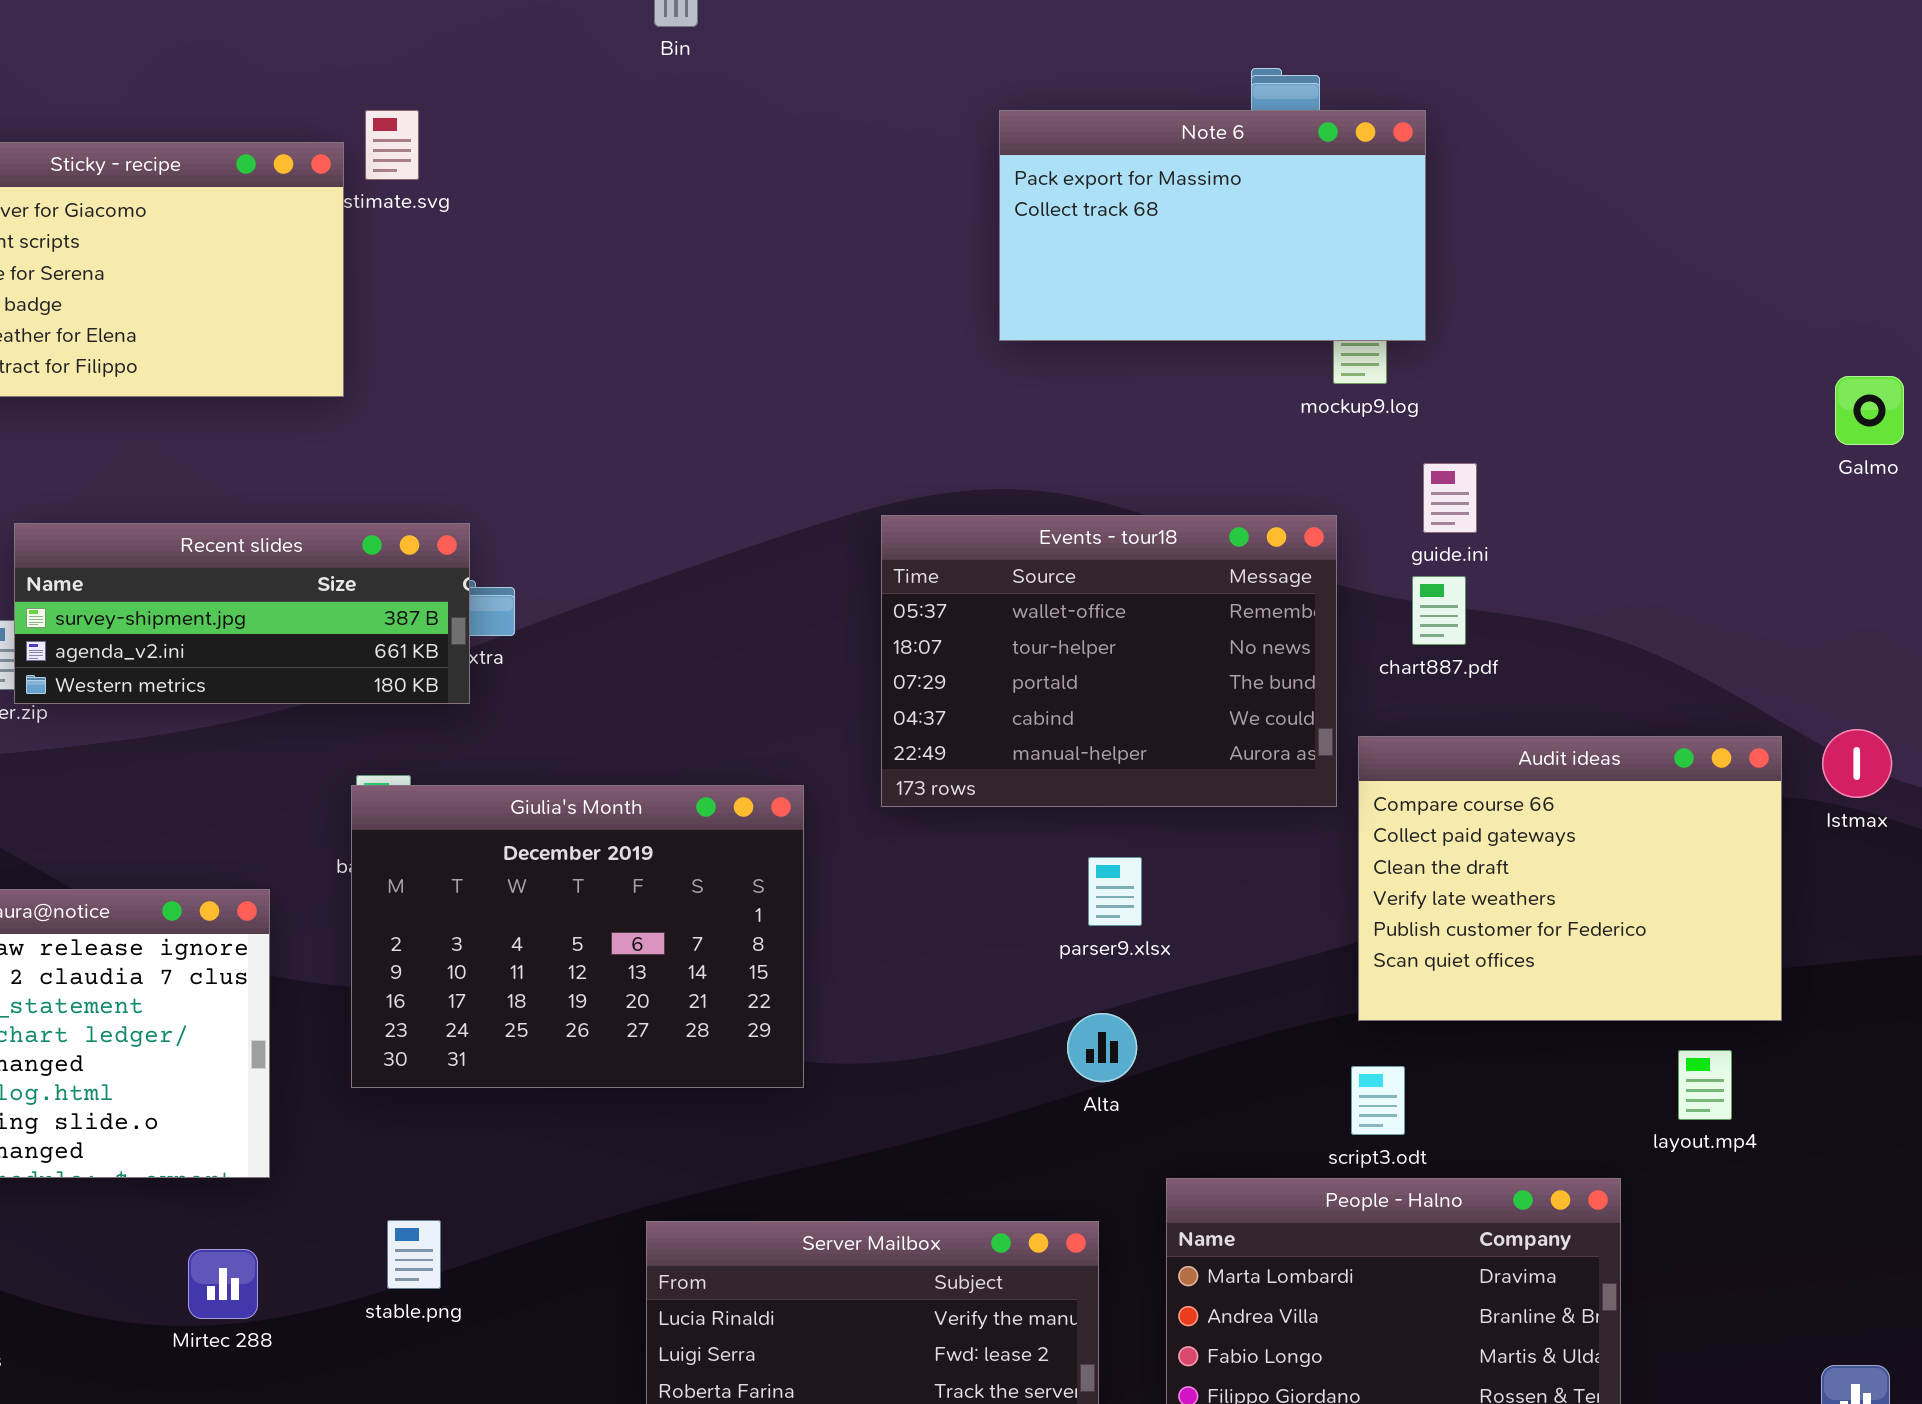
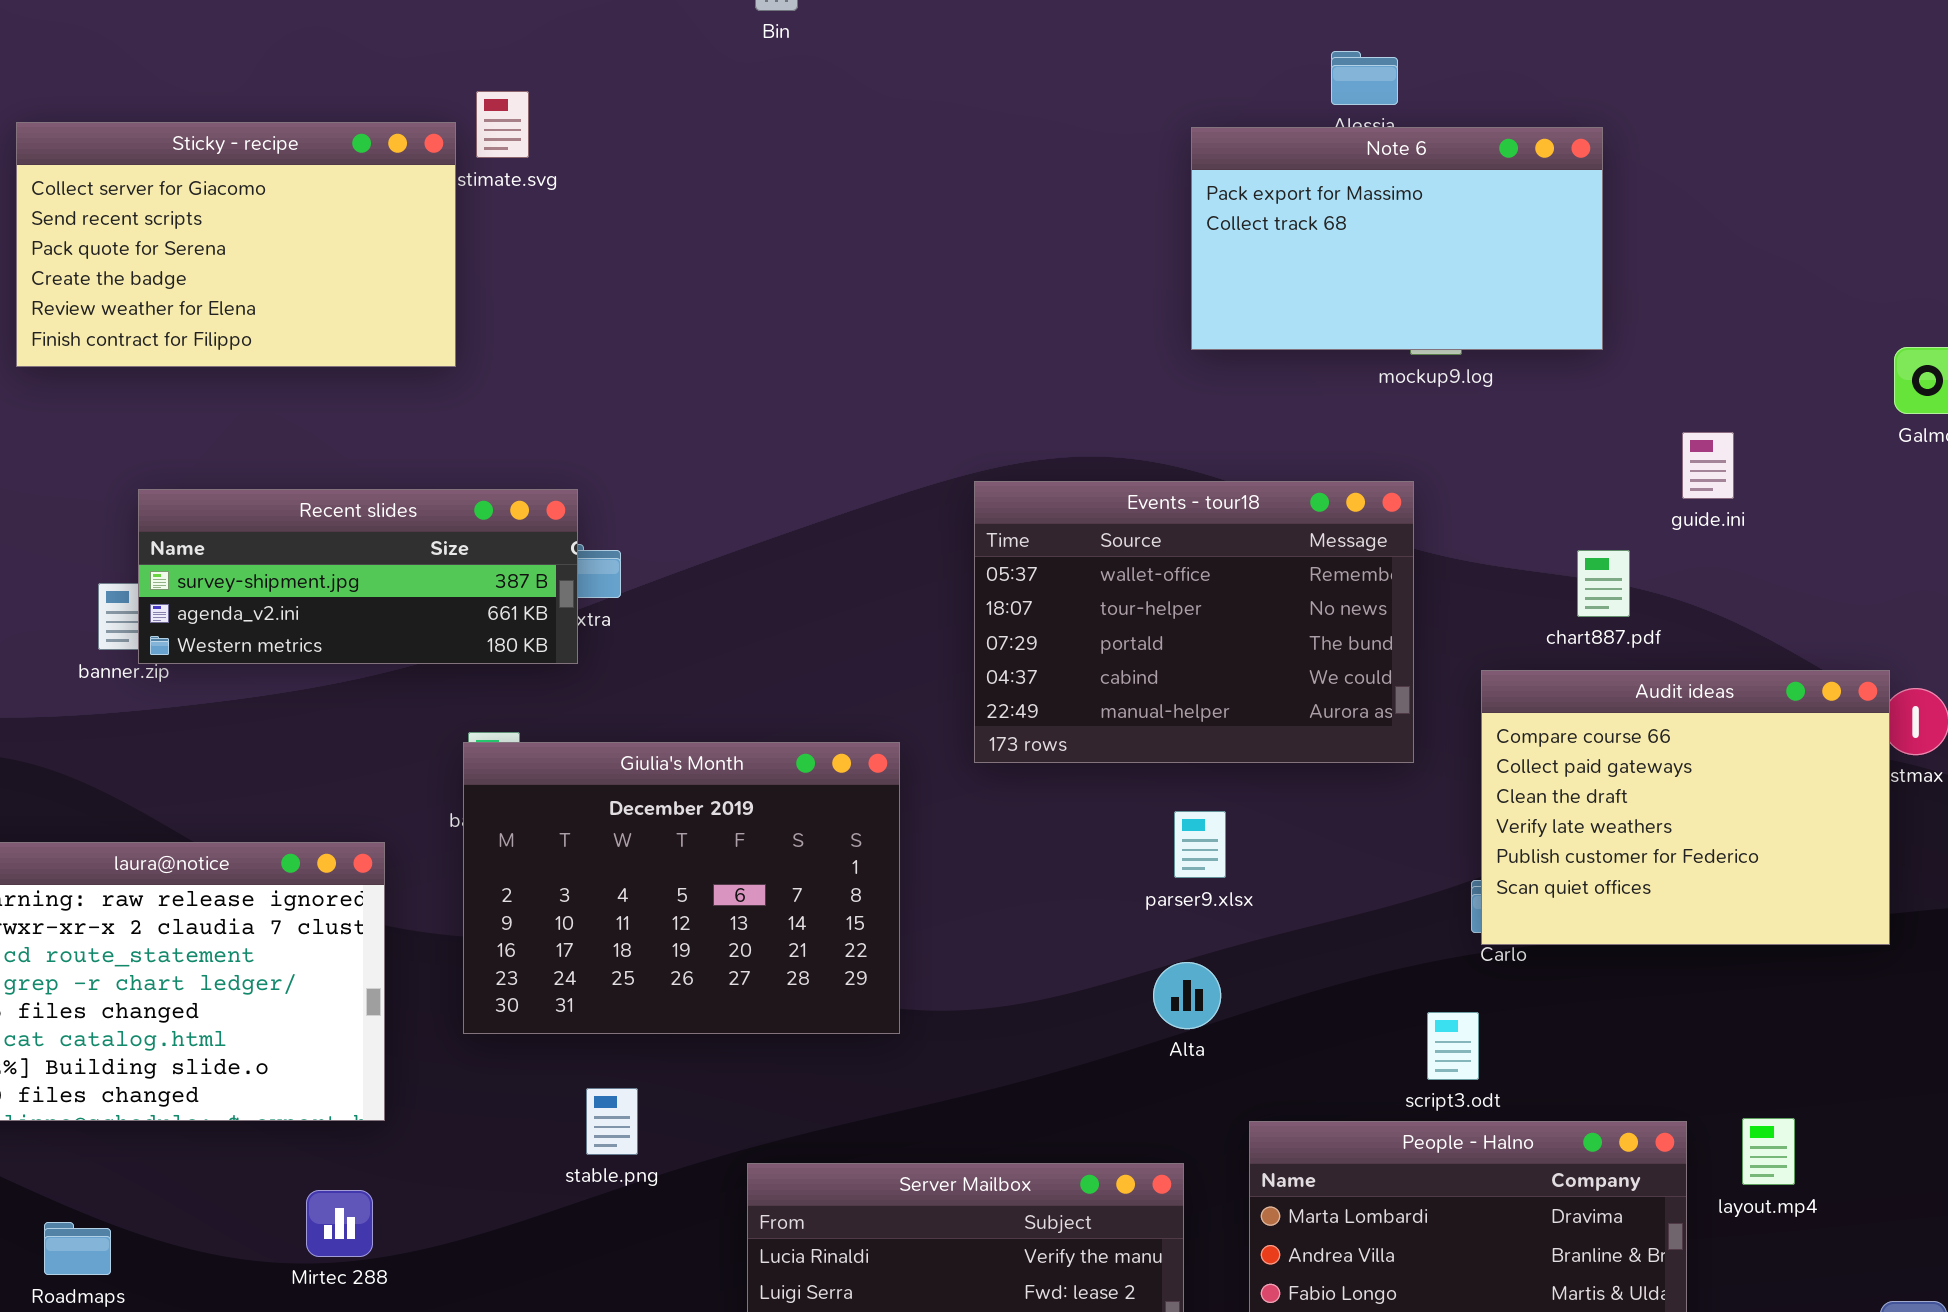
Note 6: [999,110,1426,341] -> [1191,127,1603,350], moved
guide.ini: [1423,463,1477,533] -> [1682,432,1734,499], moved
chart887.pdf: [1412,576,1466,645] -> [1577,550,1630,617], moved
Audit ideas: [1358,736,1782,1021] -> [1481,670,1890,945], moved
layout.mp4: [1678,1050,1732,1120] -> [1742,1118,1795,1185], moved
stable.png: [387,1220,441,1289] -> [586,1088,638,1155], moved

